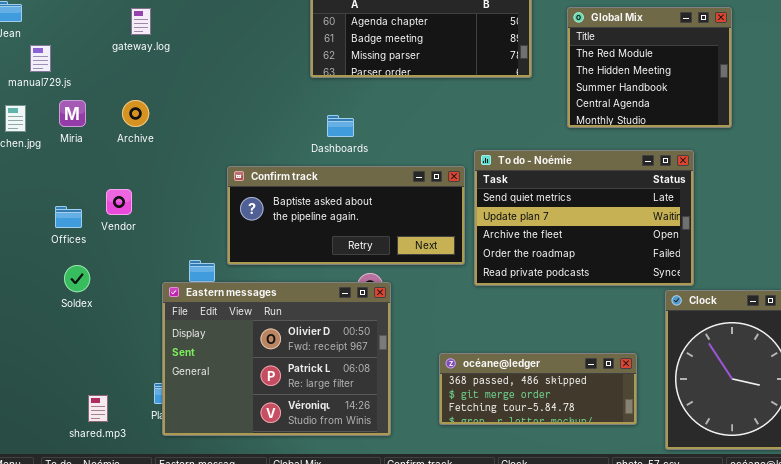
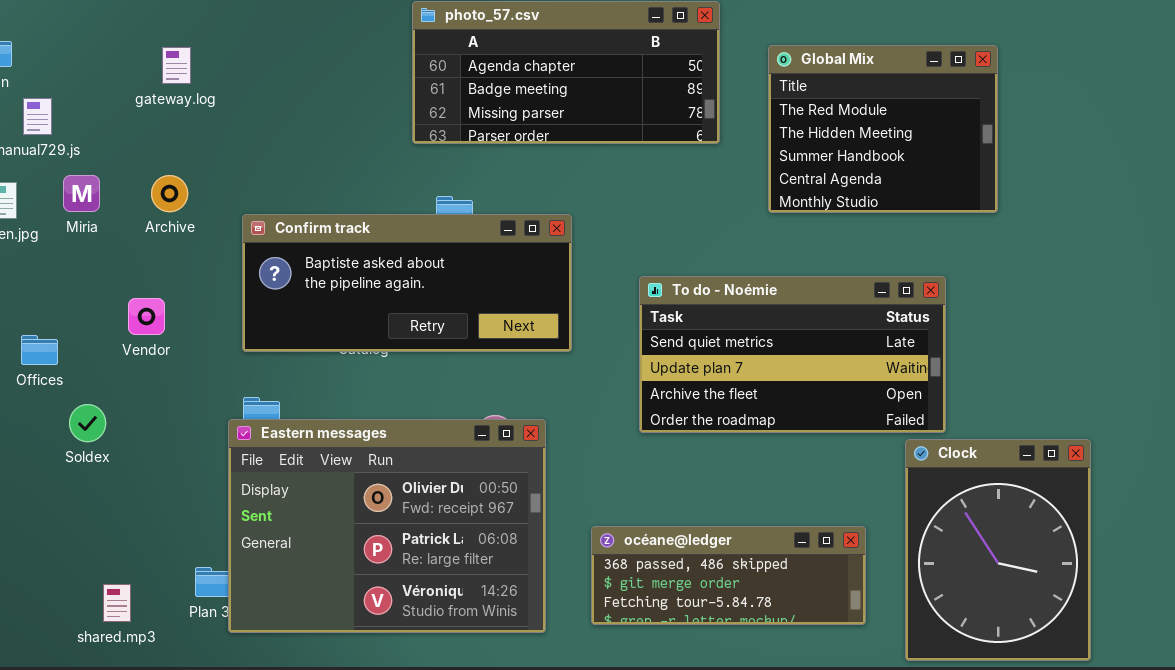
To do - Noémie: [474,150,694,286] -> [639,276,946,433], resized
Confirm track: [227,166,465,265] -> [242,214,572,352], moved
Offices: [55,206,82,228] -> [21,335,58,365], moved
Eastern messages: [162,282,391,436] -> [228,419,546,633], moved

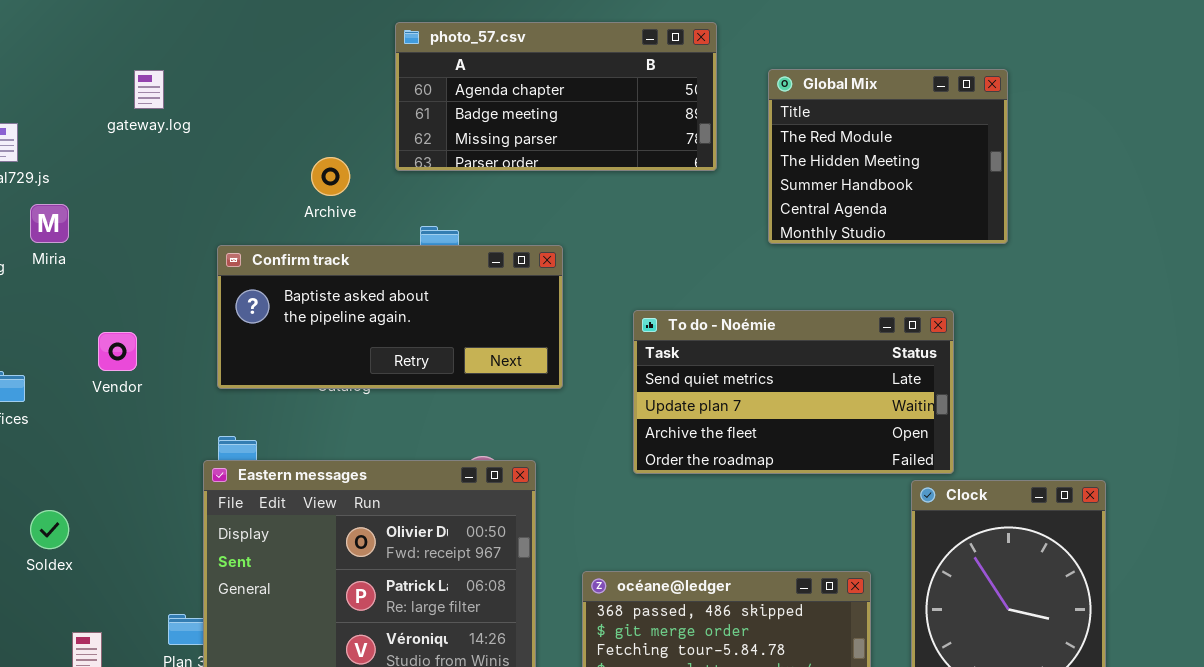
Archive: [151,175,188,212] -> [311,157,350,196], moved
Soldex: [69,404,106,442] -> [30,510,69,549], moved

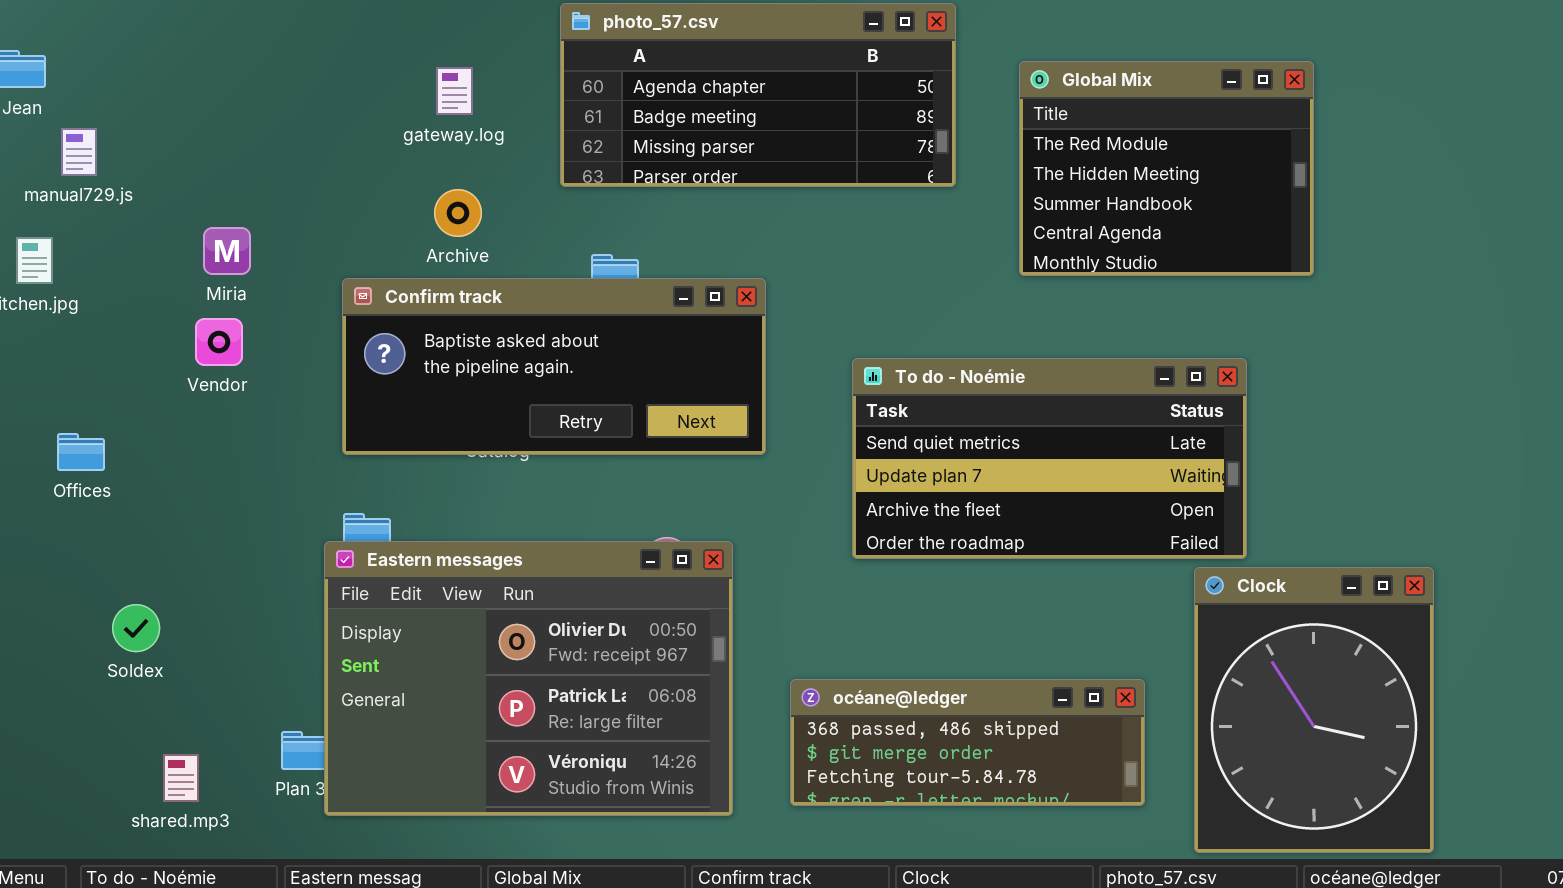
gateway.log: [134,70,164,109] -> [436,67,473,115], moved
Archive: [311,157,350,196] -> [434,189,482,237], moved
Miria: [30,204,69,243] -> [203,227,251,275], moved
Vendor: [98,332,137,371] -> [195,318,243,366], moved

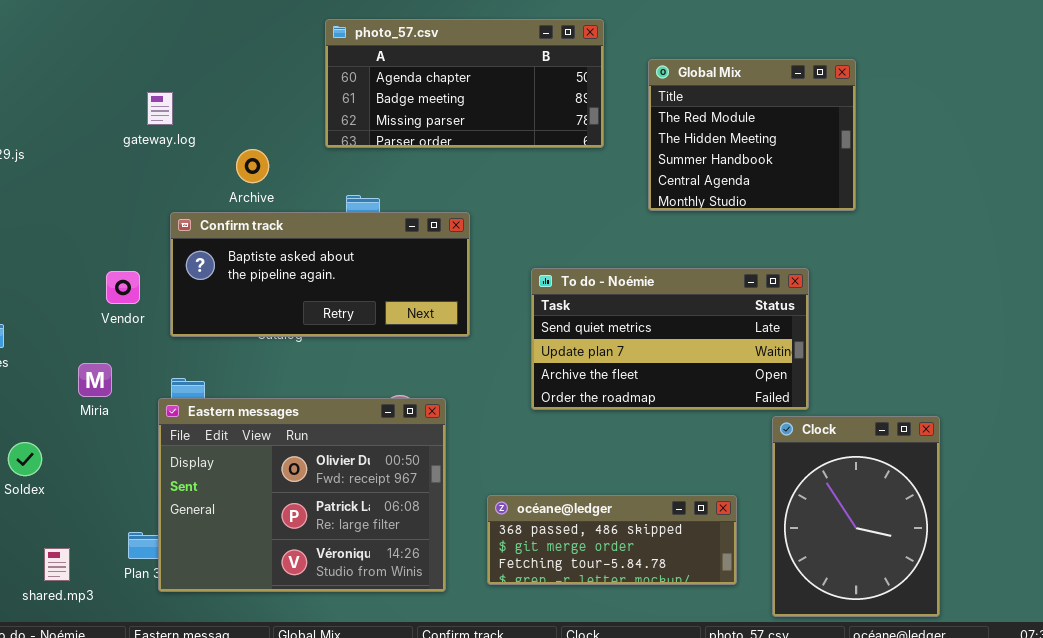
gateway.log: [436,67,473,115] -> [147,92,173,125], moved
Miria: [203,227,251,275] -> [78,363,112,397], moved
Vendor: [195,318,243,366] -> [106,271,140,304], moved

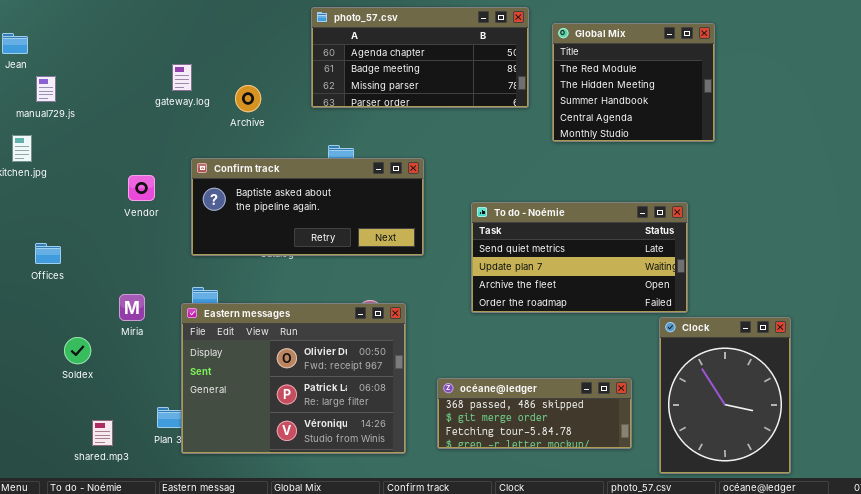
Global Mix: [648,59,856,211] -> [552,23,715,142], moved
Archive: [236,149,269,183] -> [235,85,261,112], moved
Vendor: [106,271,140,304] -> [128,175,155,201], moved
Miria: [78,363,112,397] -> [119,294,145,321], moved

